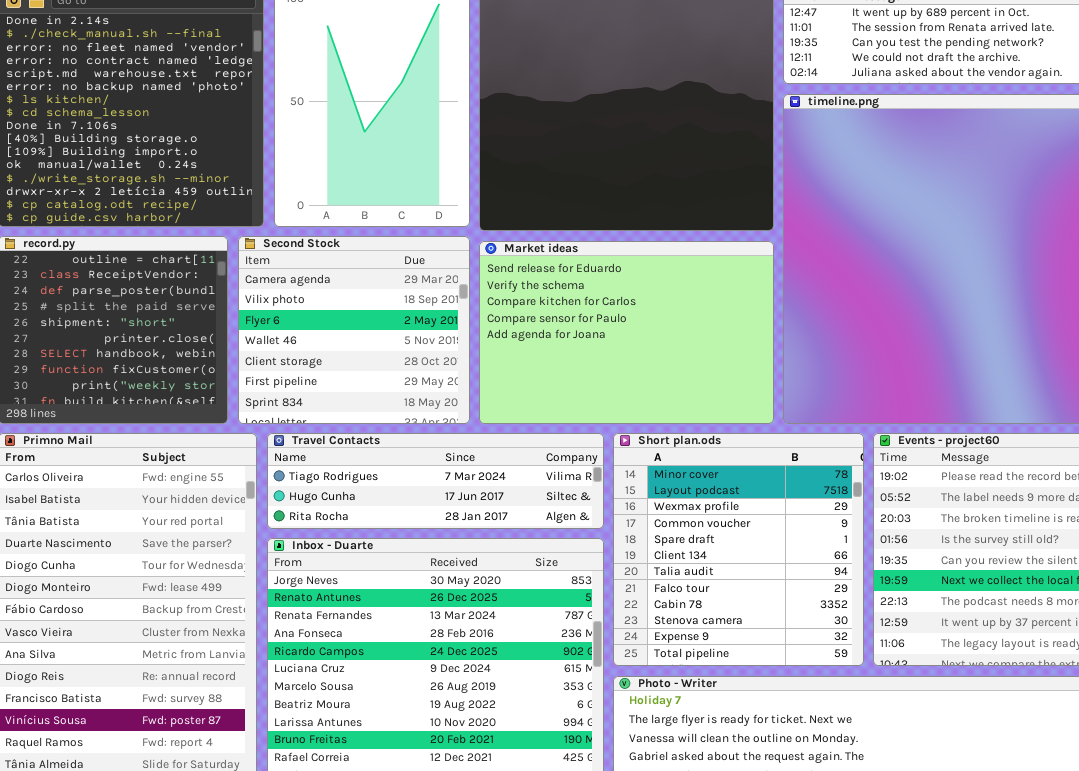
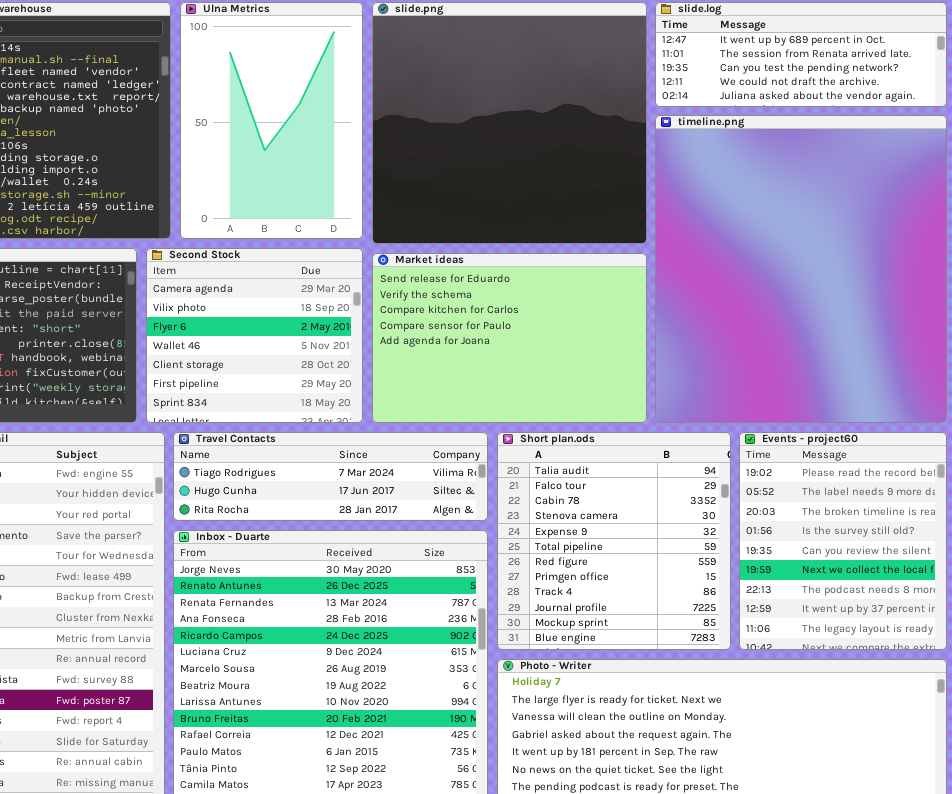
Short plan.ods: [613,433,864,666] -> [497,432,731,650], scrolled down 6 rows

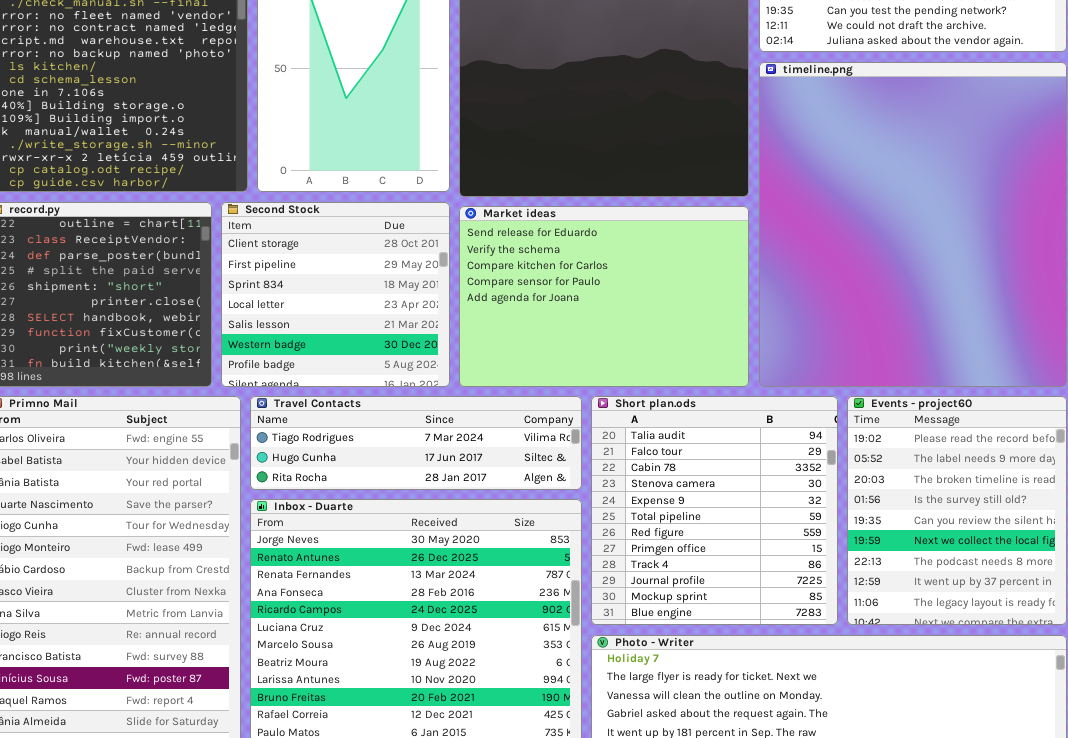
Second Stock: [146,248,363,423] -> [221,202,450,387], scrolled down 4 rows

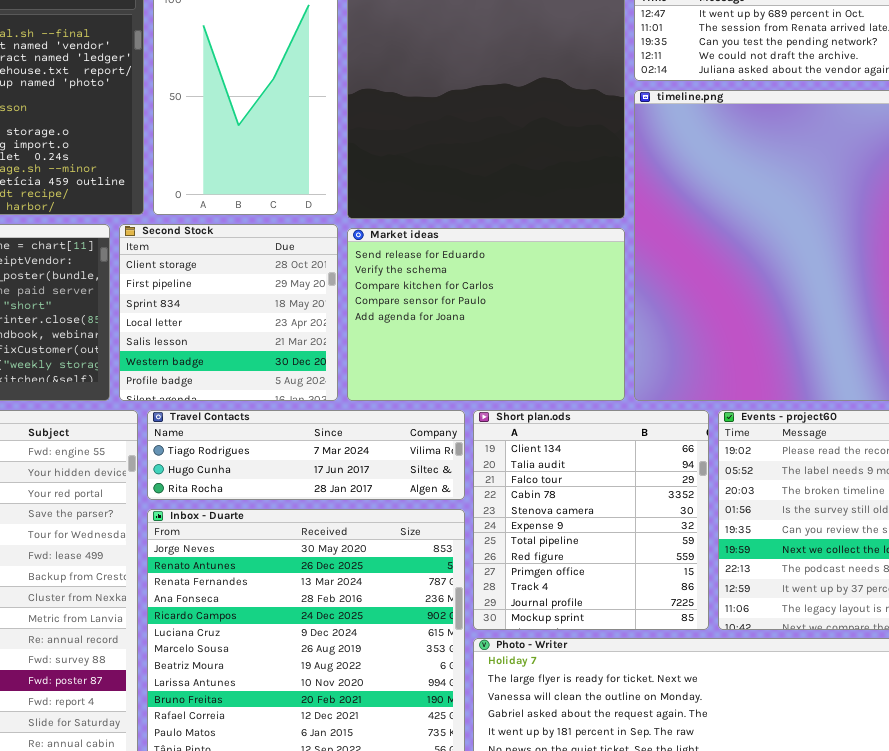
Short plan.ods: [591,396,838,625] -> [473,410,709,630], scrolled up 1 row

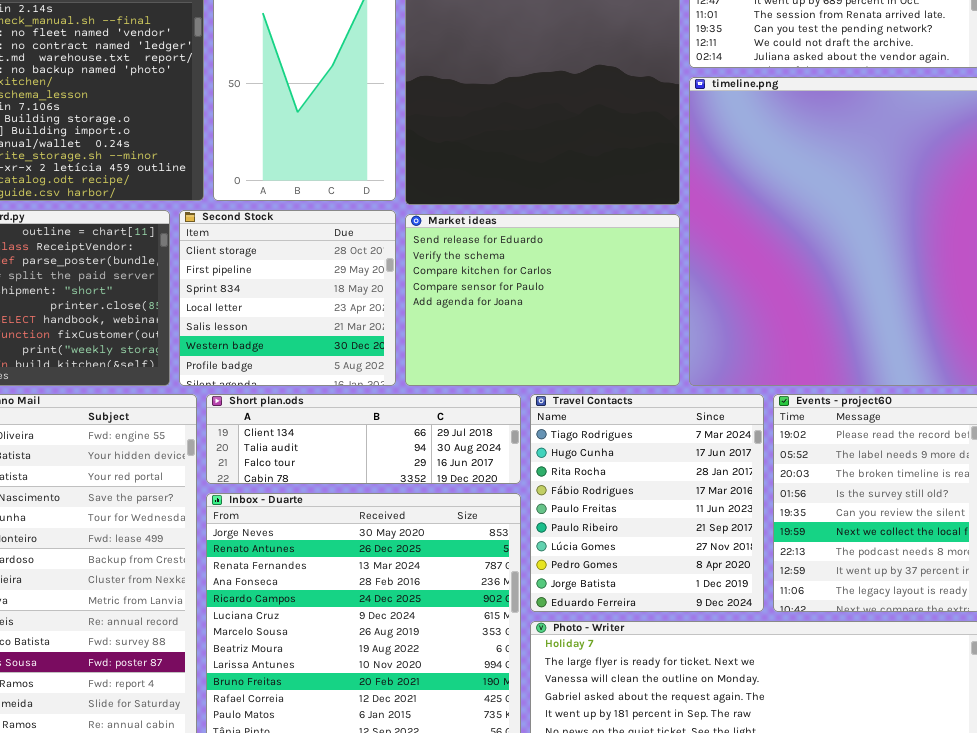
Travel Contacts: [147,410,465,500] -> [530,394,764,612], moved, resized
Short plan.ods: [473,410,709,630] -> [206,394,521,484], moved, resized

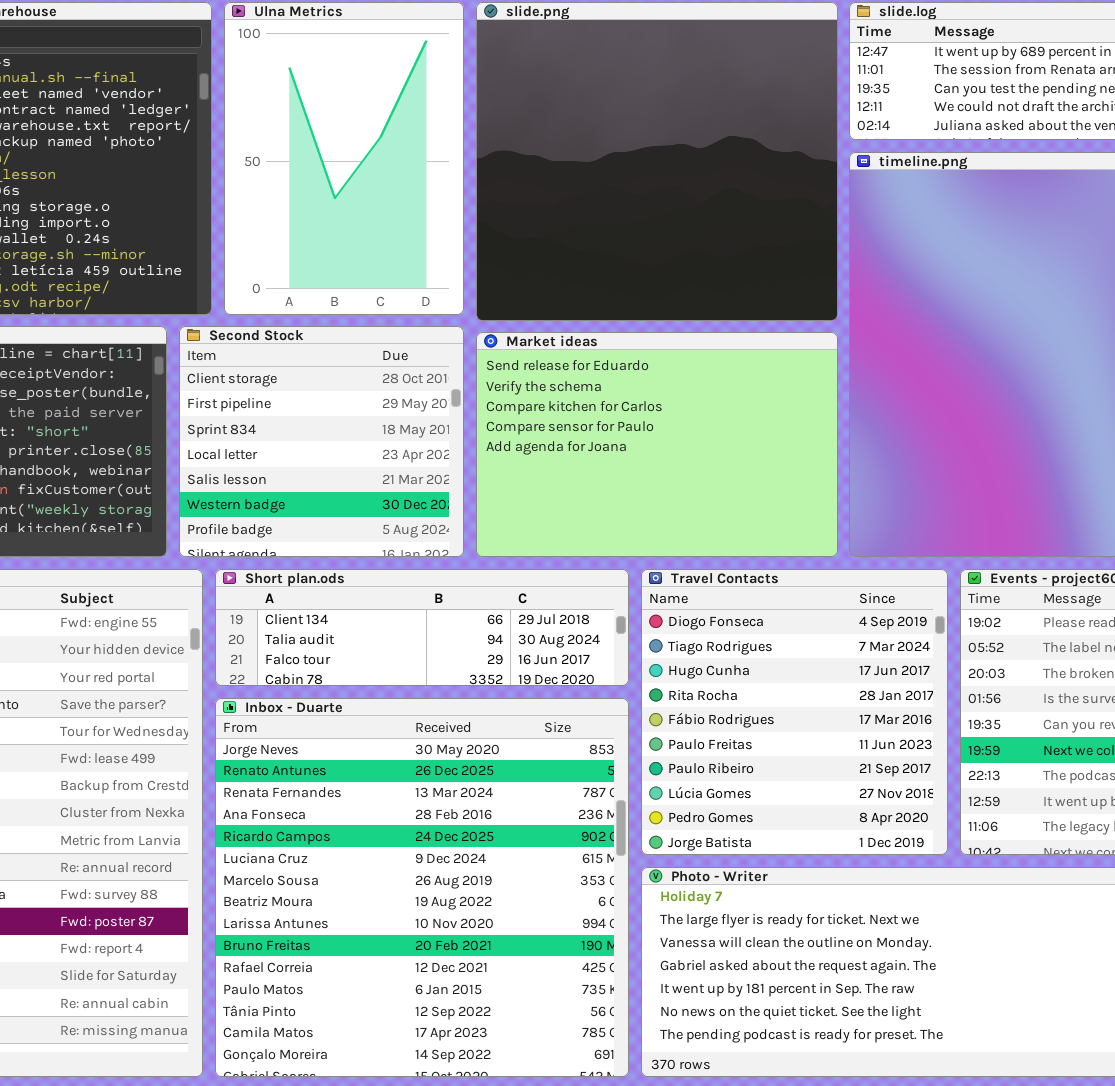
Travel Contacts: [530,394,764,612] -> [641,569,948,855], scrolled up 1 row

